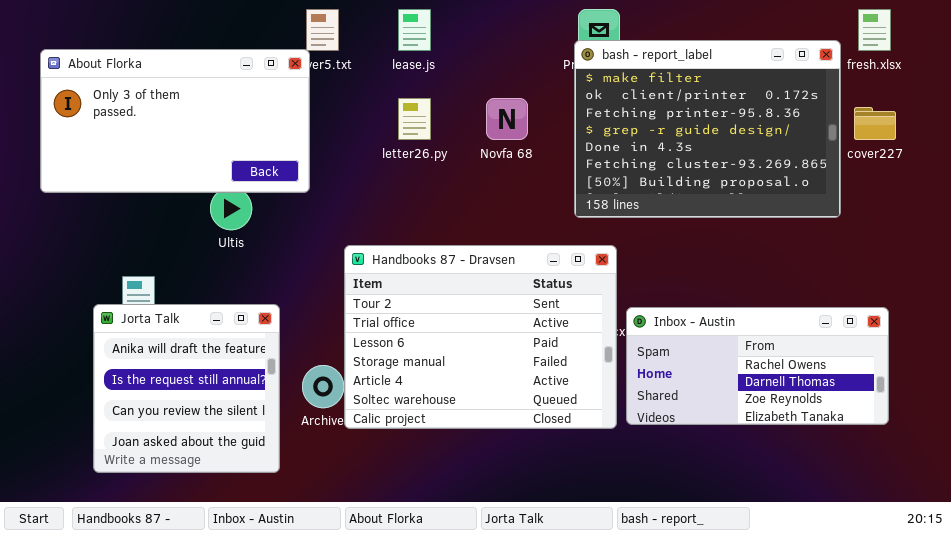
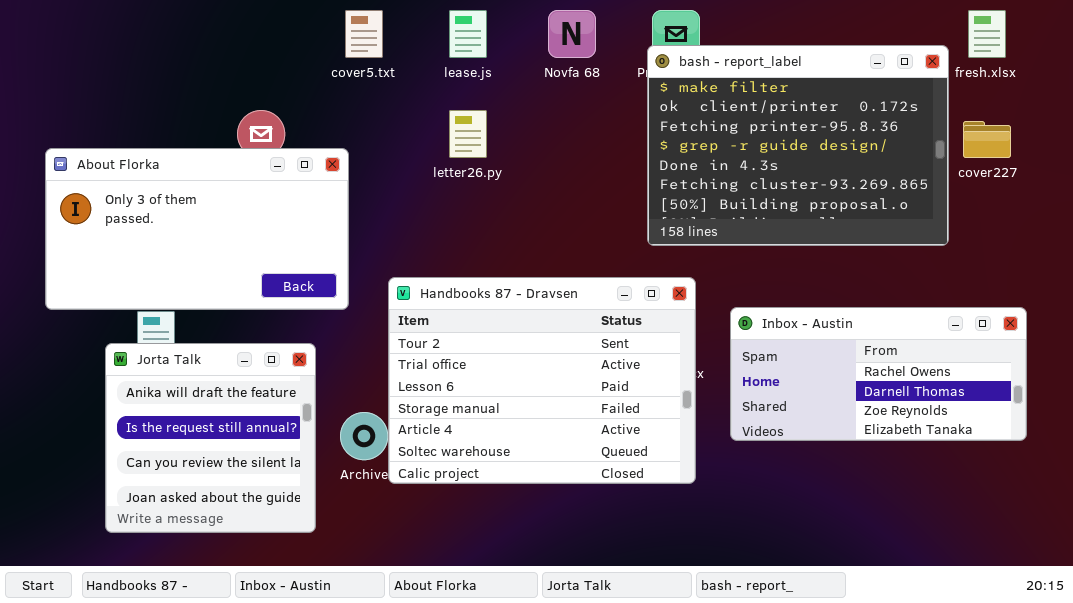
About Florka: [40,49,310,193] -> [45,148,349,310], moved
Novfa 68: [486,98,528,140] -> [548,10,596,58], moved
Inbox - Austin: [626,307,889,425] -> [730,307,1027,441], moved

